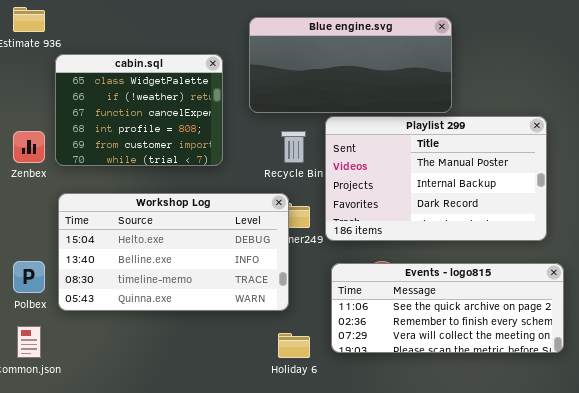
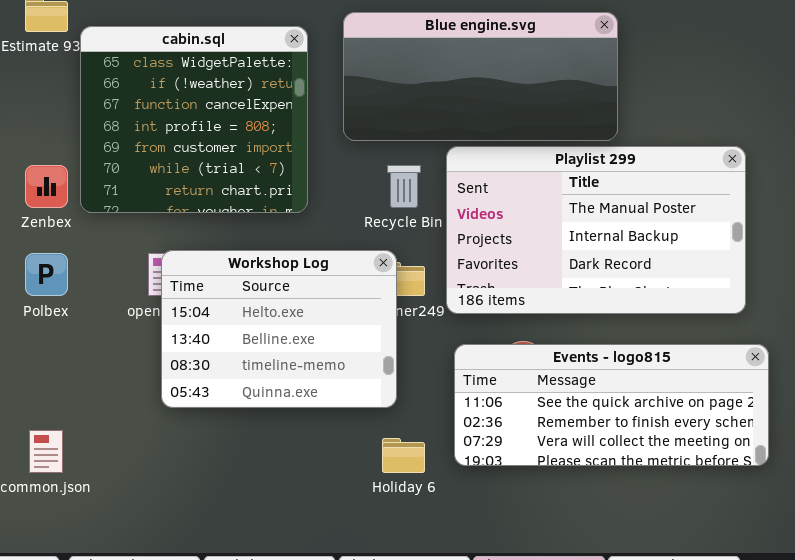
cabin.sql: [55,54,223,166] -> [80,26,308,213], resized
Workshop Log: [58,193,289,311] -> [161,250,397,408], resized
Polbex: [13,261,45,293] -> [25,253,68,296], moved

